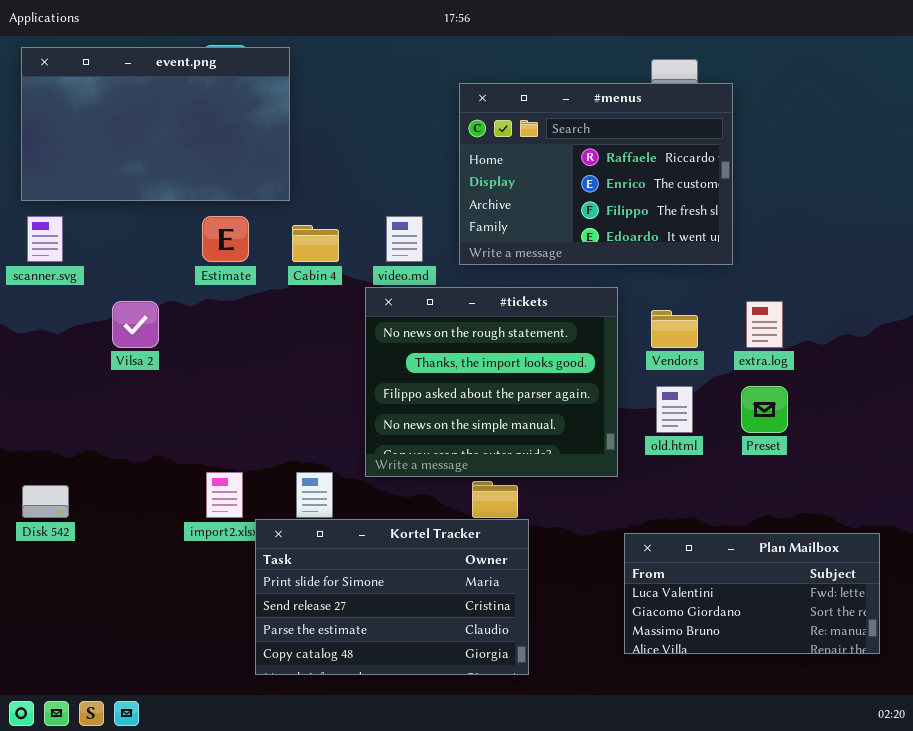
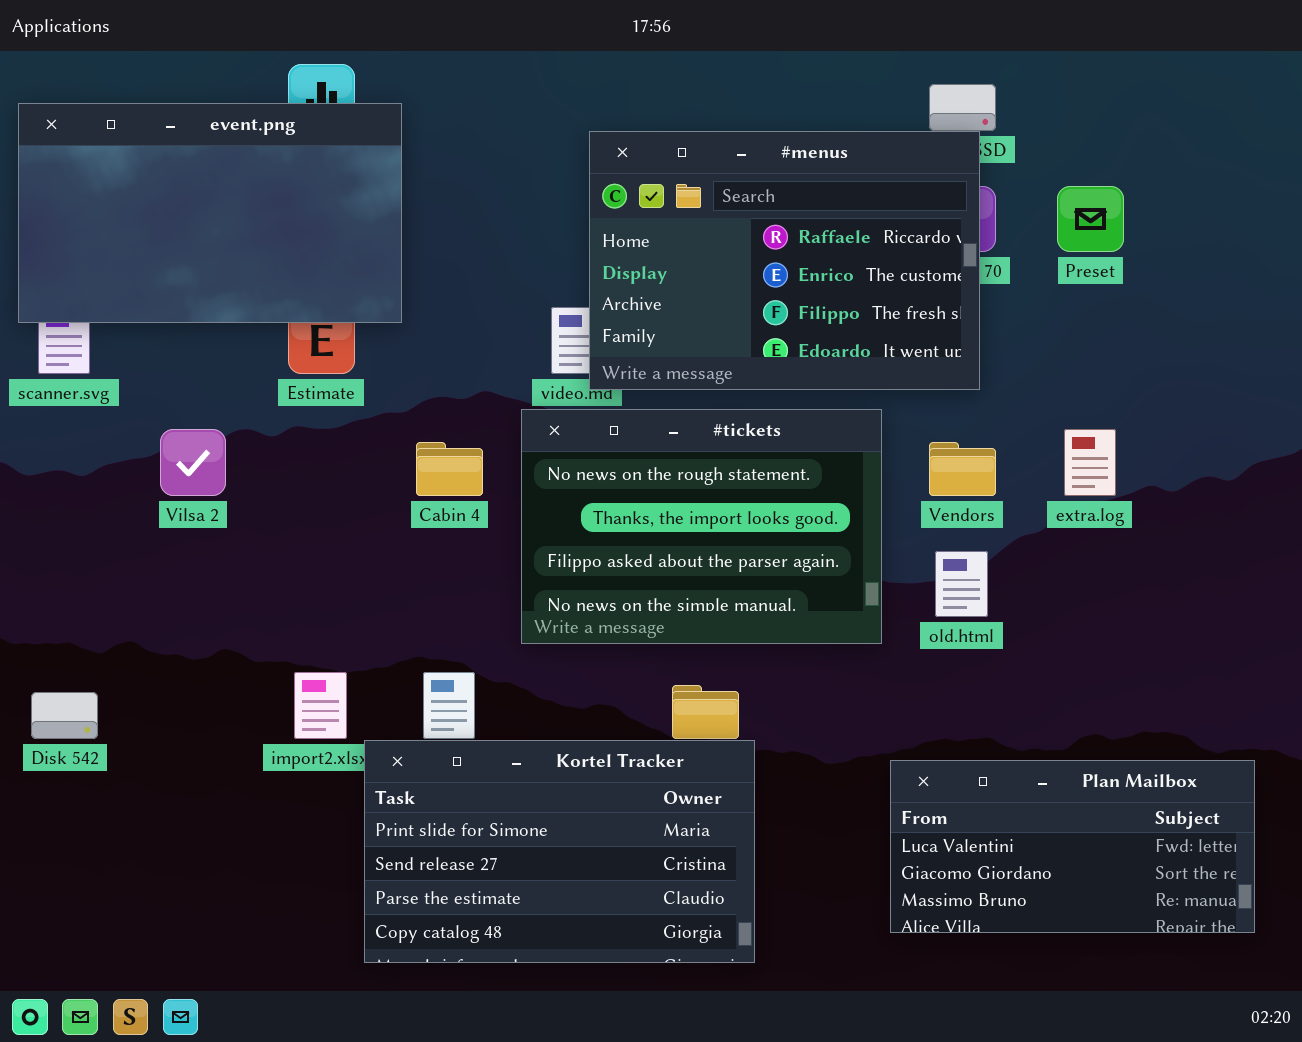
event.png: [21,47,290,201] -> [18,103,402,323], moved
#menus: [459,83,733,265] -> [589,131,980,390], moved
Cabin 4: [292,225,339,262] -> [416,442,483,496], moved
#tickets: [365,287,618,477] -> [521,409,882,644], resized
Preset: [741,386,788,433] -> [1057,186,1124,252], moved

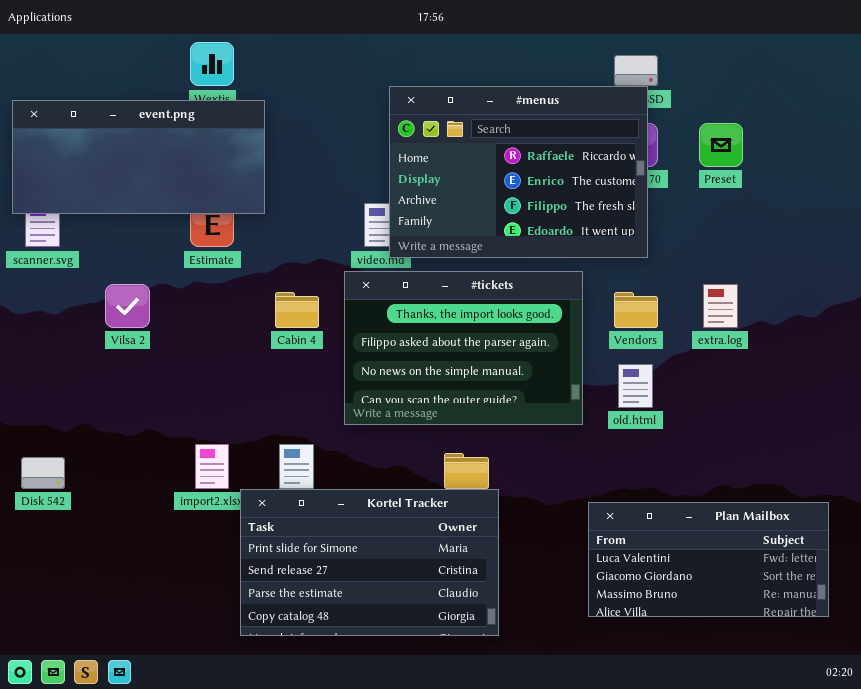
event.png: [18,103,402,323] -> [12,100,265,214], resized
#tickets: [521,409,882,644] -> [344,271,583,425], scrolled down 1 row

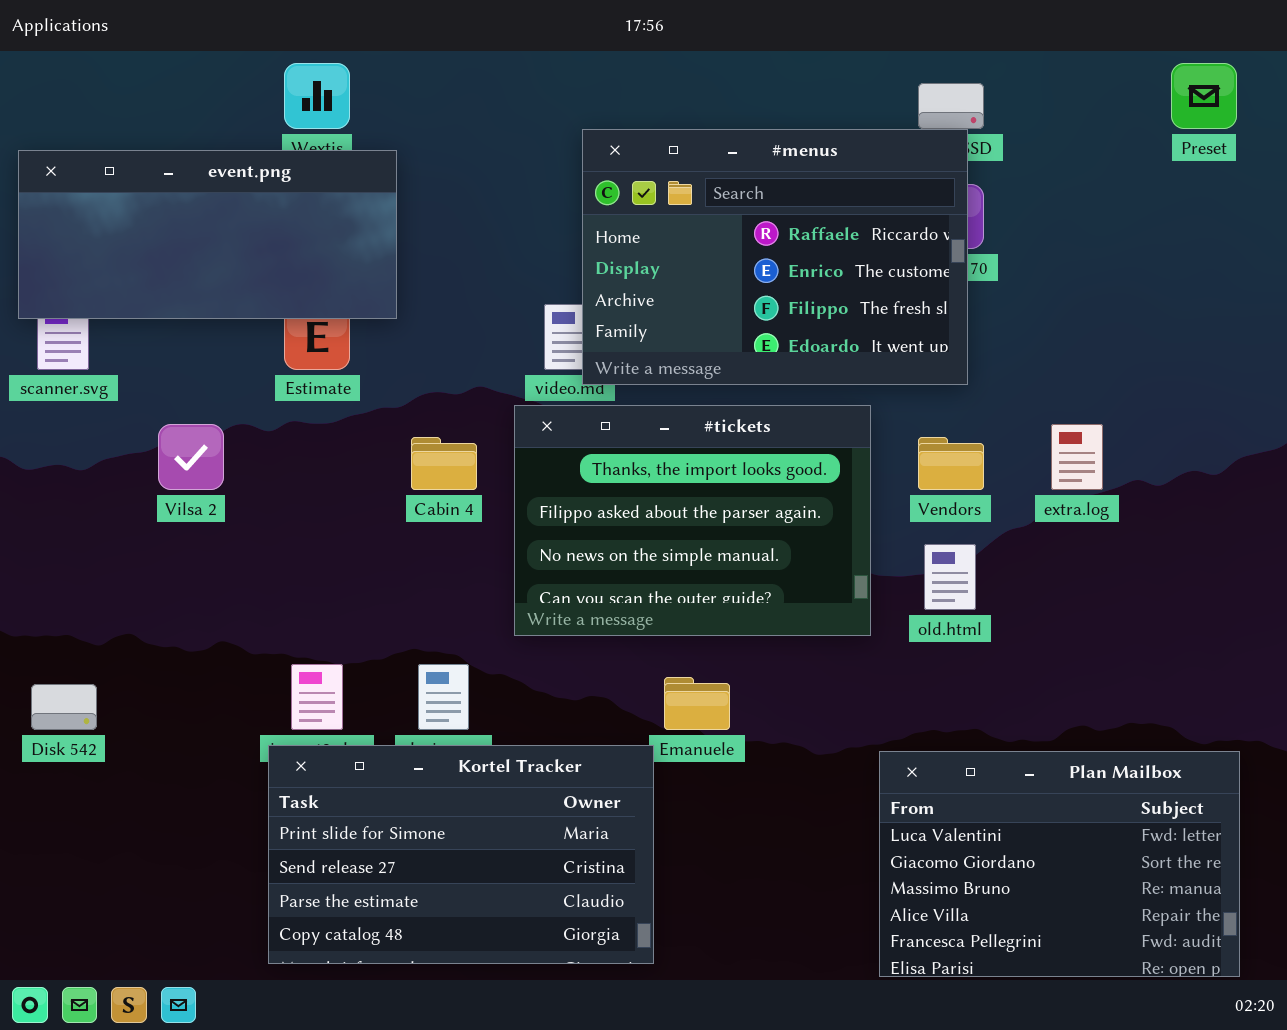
Preset: [699,123,743,167] -> [1171,63,1237,129], moved
Kortel Tracker: [240,489,499,636] -> [268,745,654,964], moved
Plan Mailbox: [588,502,829,617] -> [879,751,1240,977], resized

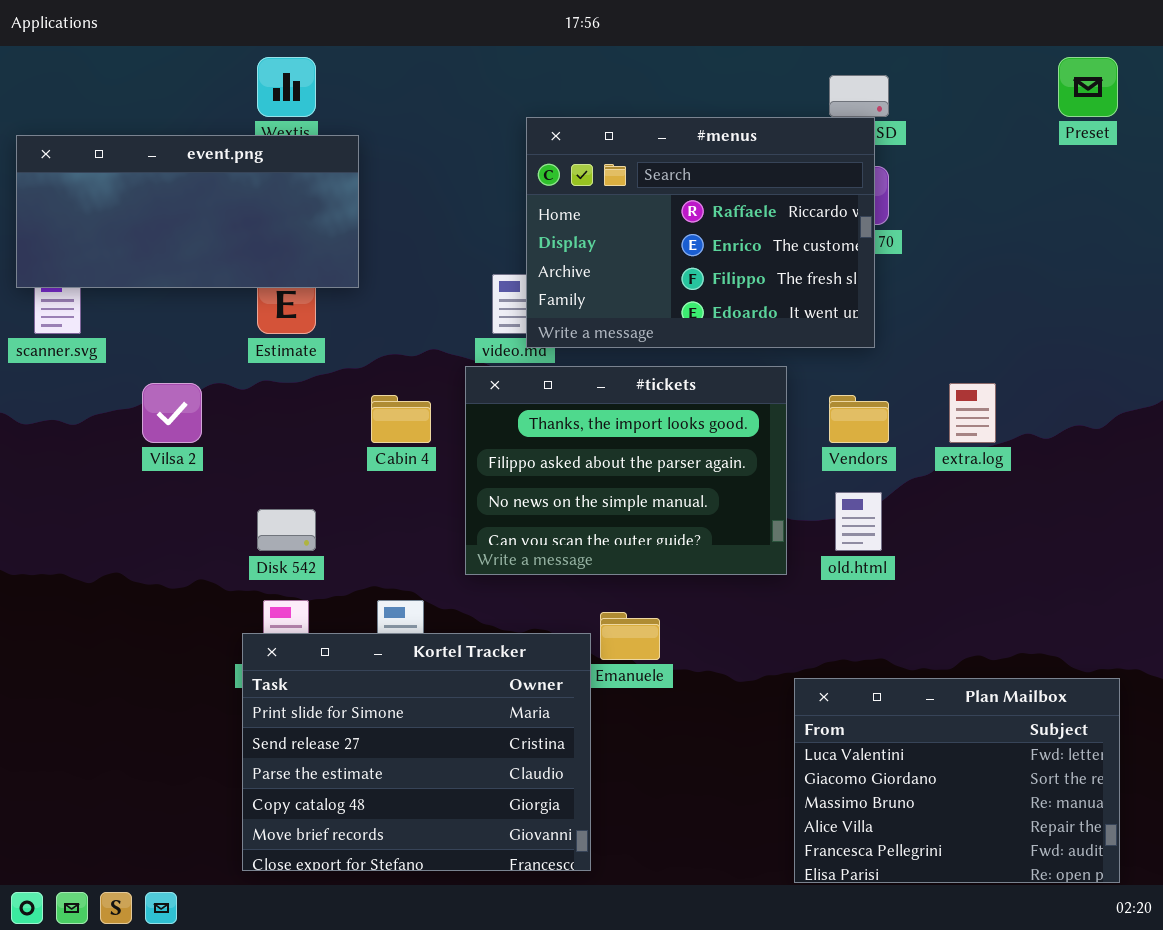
Disk 542: [31,684,97,730] -> [257,509,316,551], moved
Kortel Tracker: [268,745,654,964] -> [242,633,591,871], resized

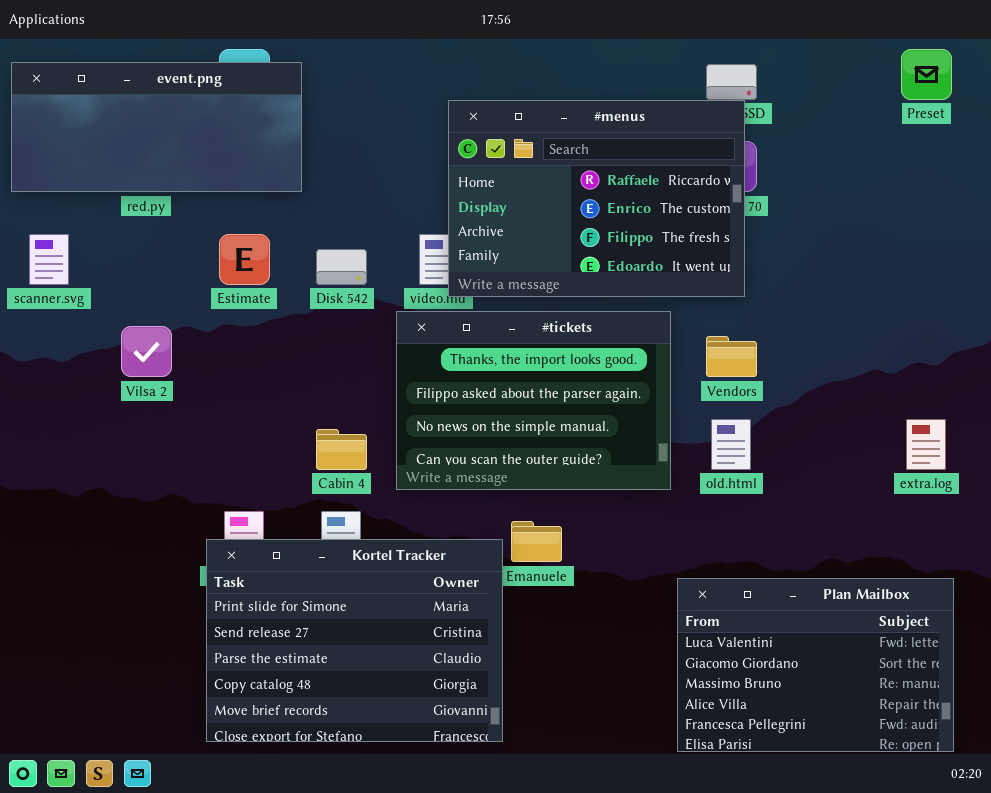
event.png: [16,135,359,288] -> [11,62,302,192], moved
extra.log: [949,383,996,443] -> [906,419,946,470], moved
Cabin 4: [371,395,431,443] -> [316,429,367,470], moved
Disk 542: [257,509,316,551] -> [316,249,367,285], moved

